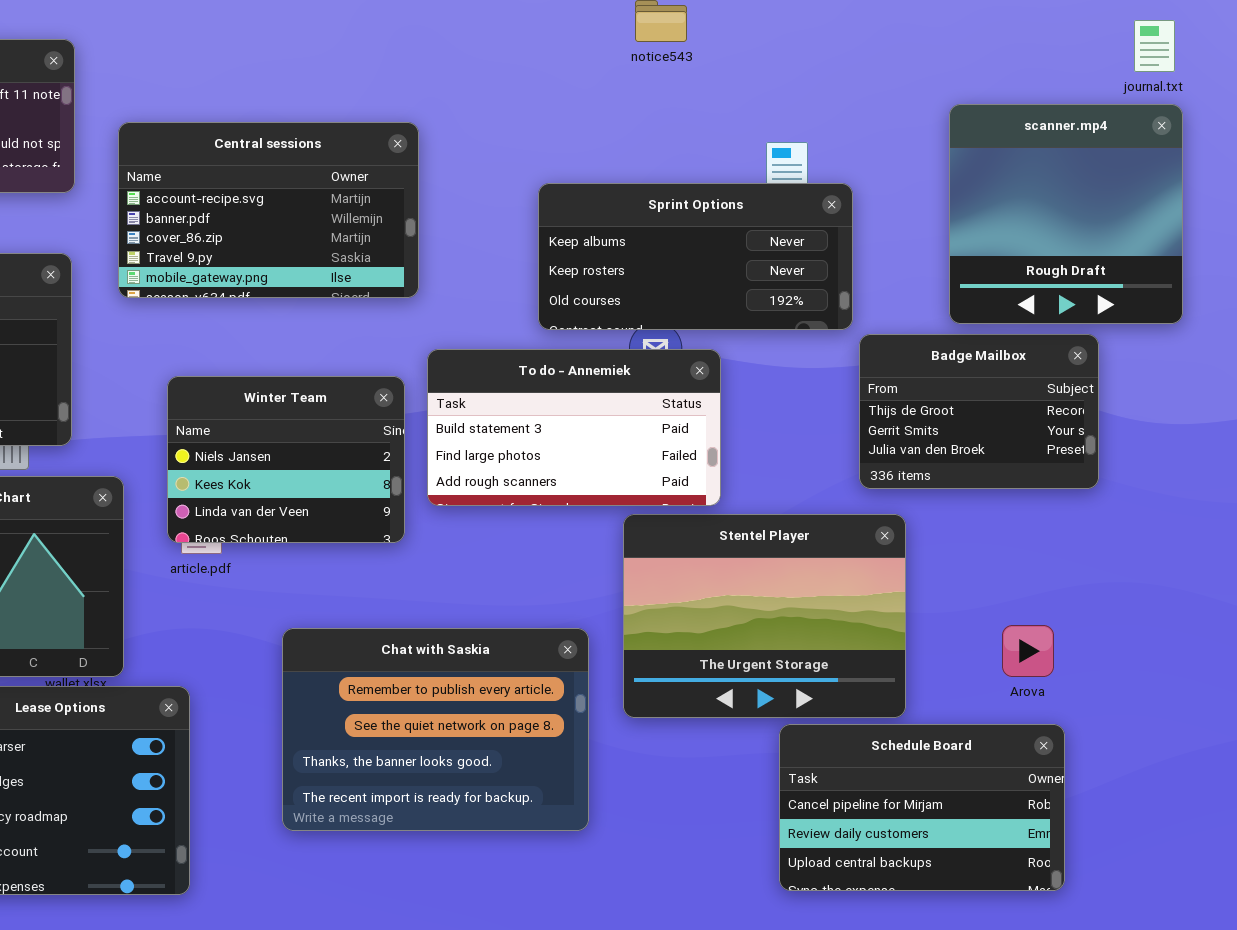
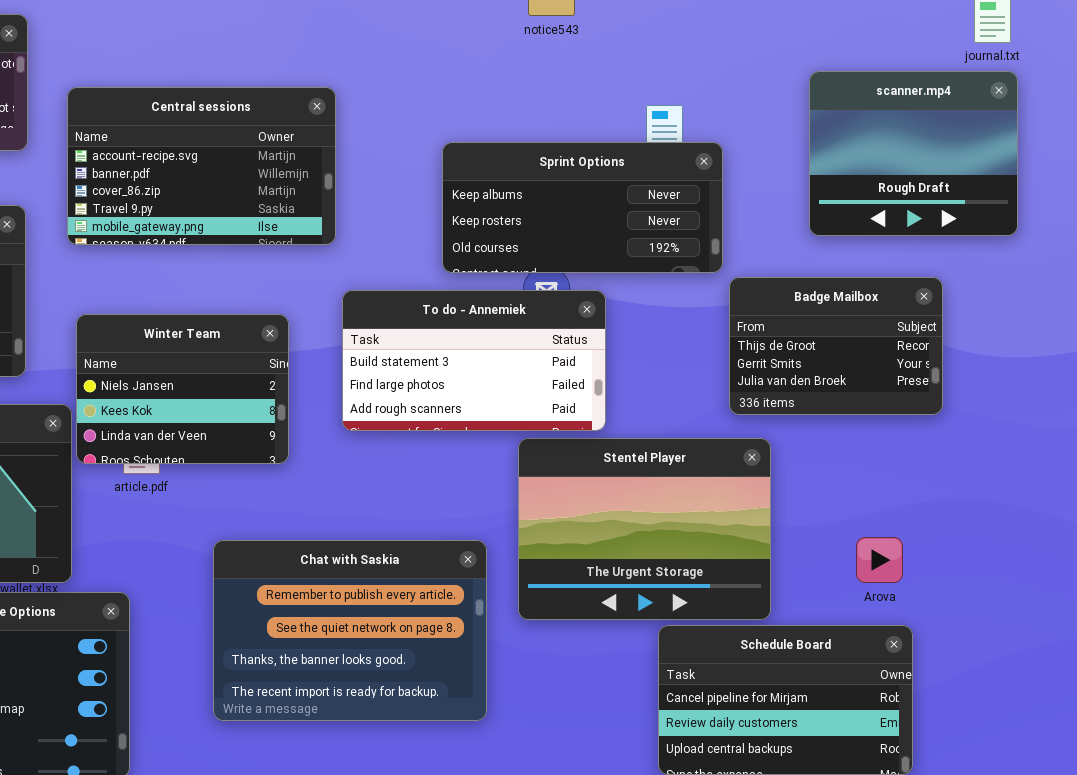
scanner.mp4: [949,104,1183,324] -> [809,71,1018,236], resized
Winter Team: [167,376,405,543] -> [76,314,289,464], moved

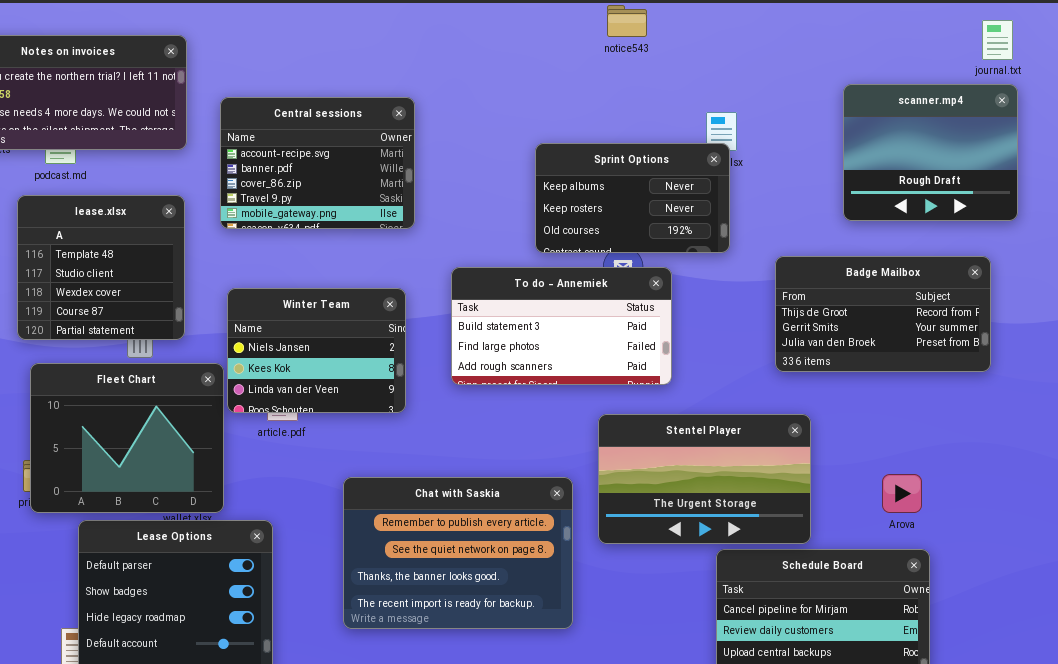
Central sessions: [67,87,336,245] -> [220,97,415,229], resized
Sprint Options: [442,142,723,273] -> [535,143,730,253], resized
Badge Mailbox: [729,277,943,415] -> [775,256,991,372], resized
Stentel Player: [518,438,771,620] -> [598,414,811,544], resized

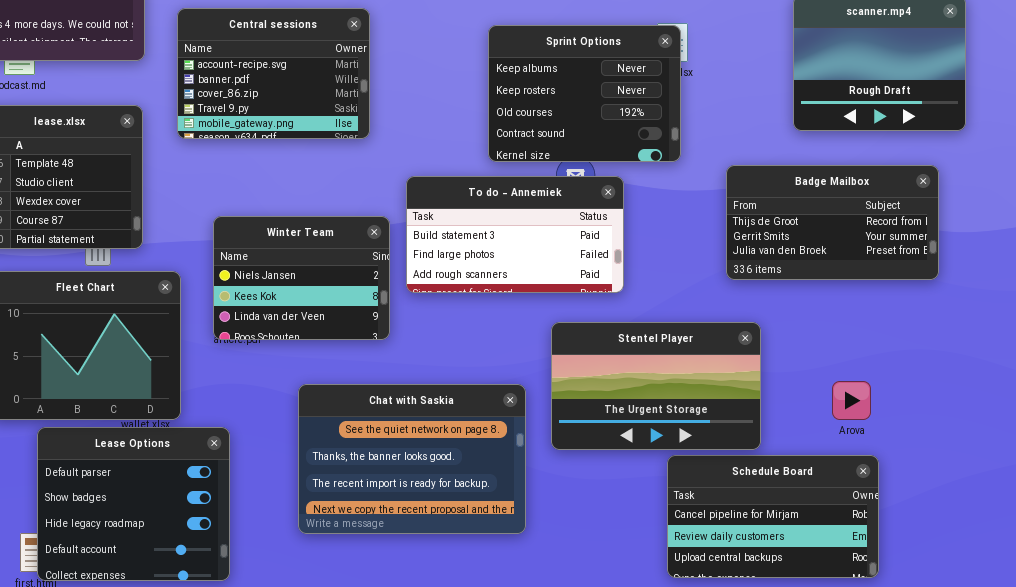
Sprint Options: [535,143,730,253] -> [488,25,681,162], resized
Winter Team: [227,288,406,413] -> [213,216,390,340], moved
Chat with Saskia: [343,477,573,629] -> [298,384,526,534], scrolled down 1 row

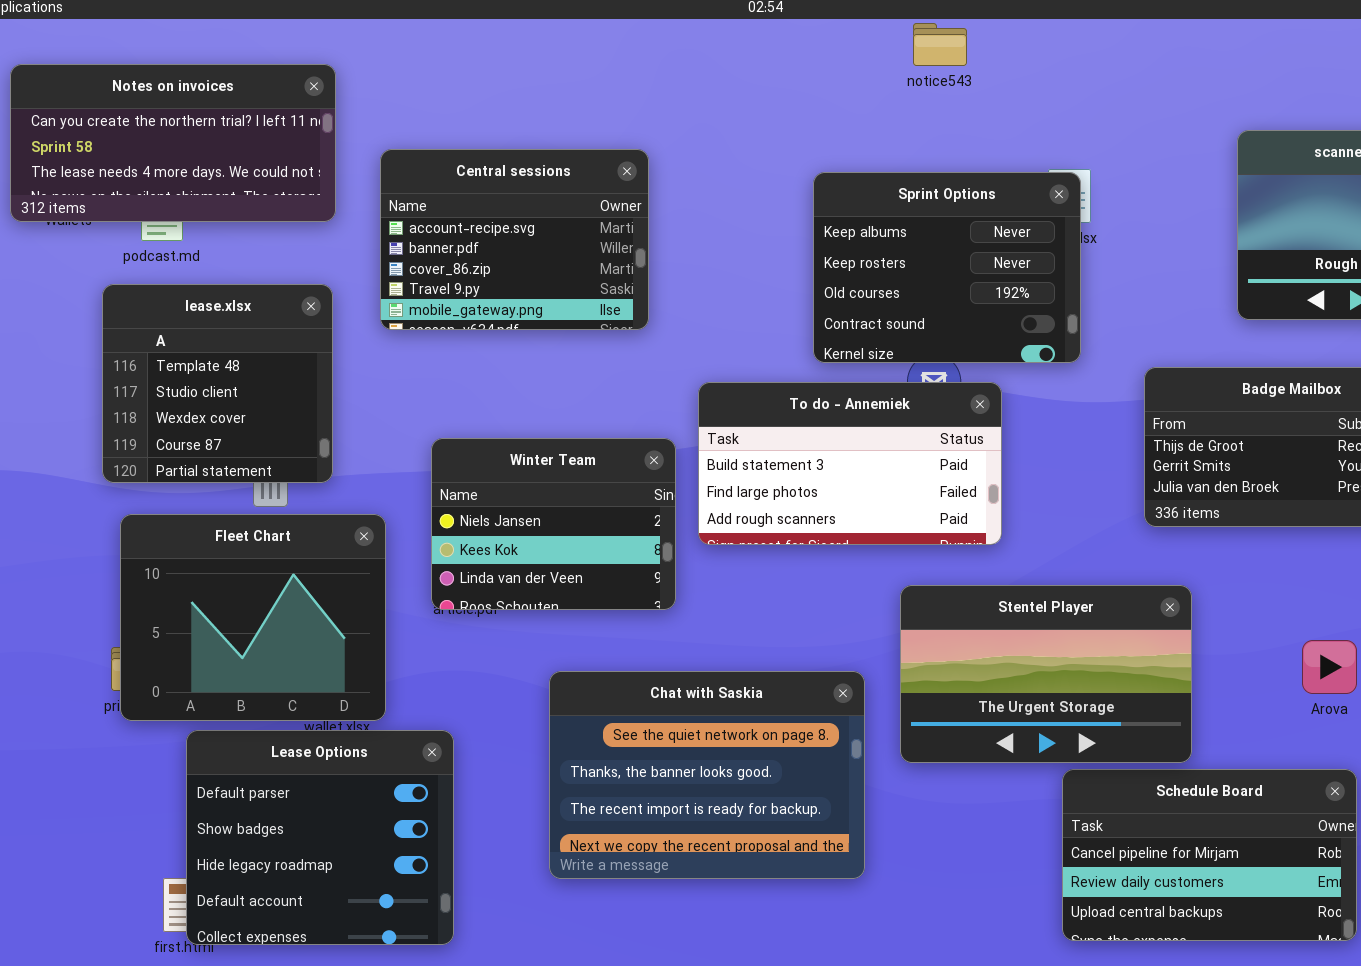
Arova: [832,381,871,420] -> [1302,640,1357,694], moved

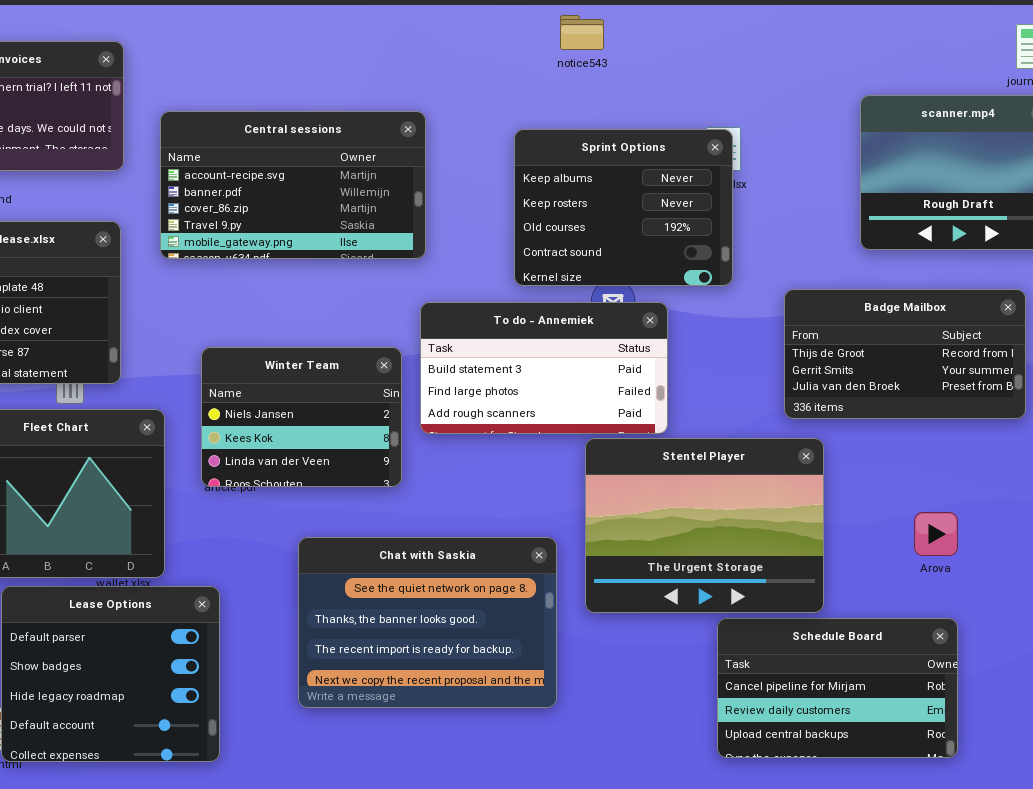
notice543: [913,23,967,66] -> [560,15,604,50], moved
Central sessions: [380,149,649,330] -> [160,111,426,259], resized
Stentel Player: [900,585,1192,763] -> [585,438,824,613], resized

